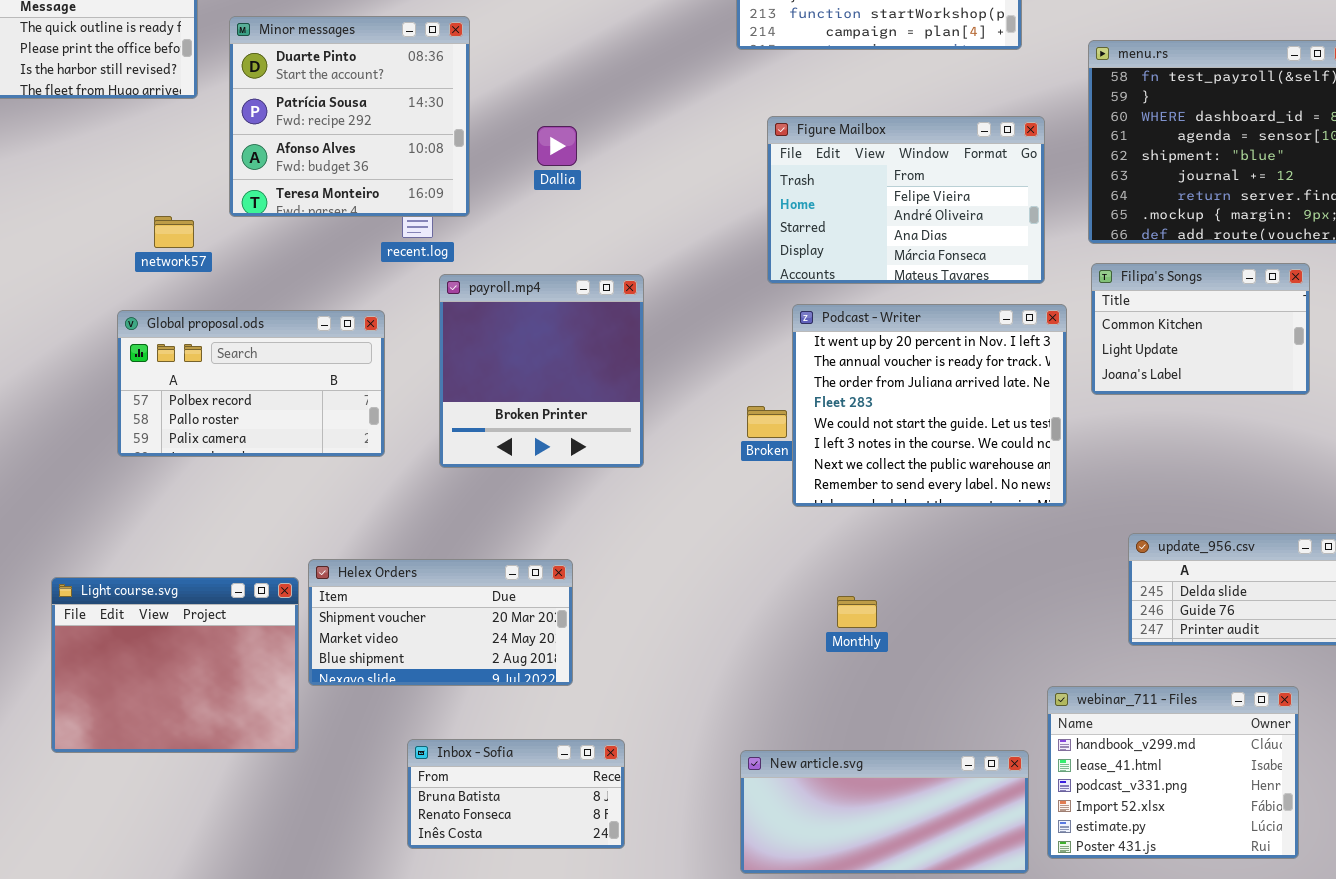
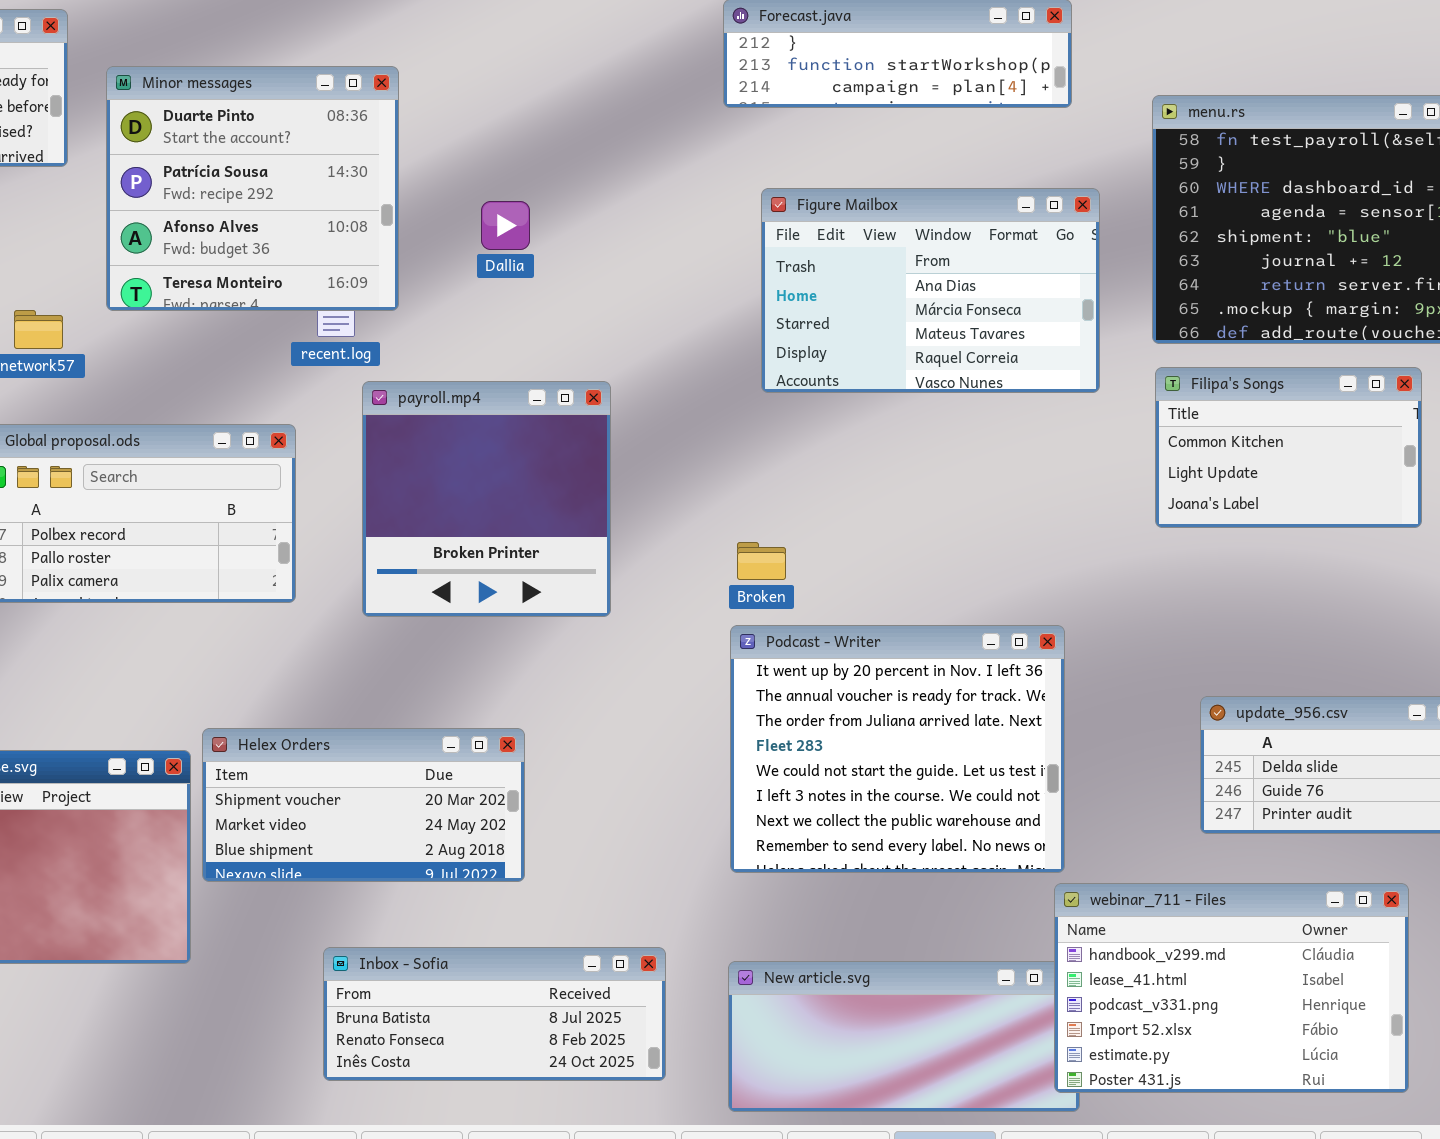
Figure Mailbox: [767,116,1045,284] -> [761,188,1100,393], scrolled down 2 rows
Podcast - Writer: [792,304,1067,507] -> [730,625,1065,873], moved
webinar_711 - Files: [1047,686,1299,859] -> [1054,883,1409,1093], resized
Inbox - Sofia: [407,739,625,849] -> [323,947,666,1081], resized

